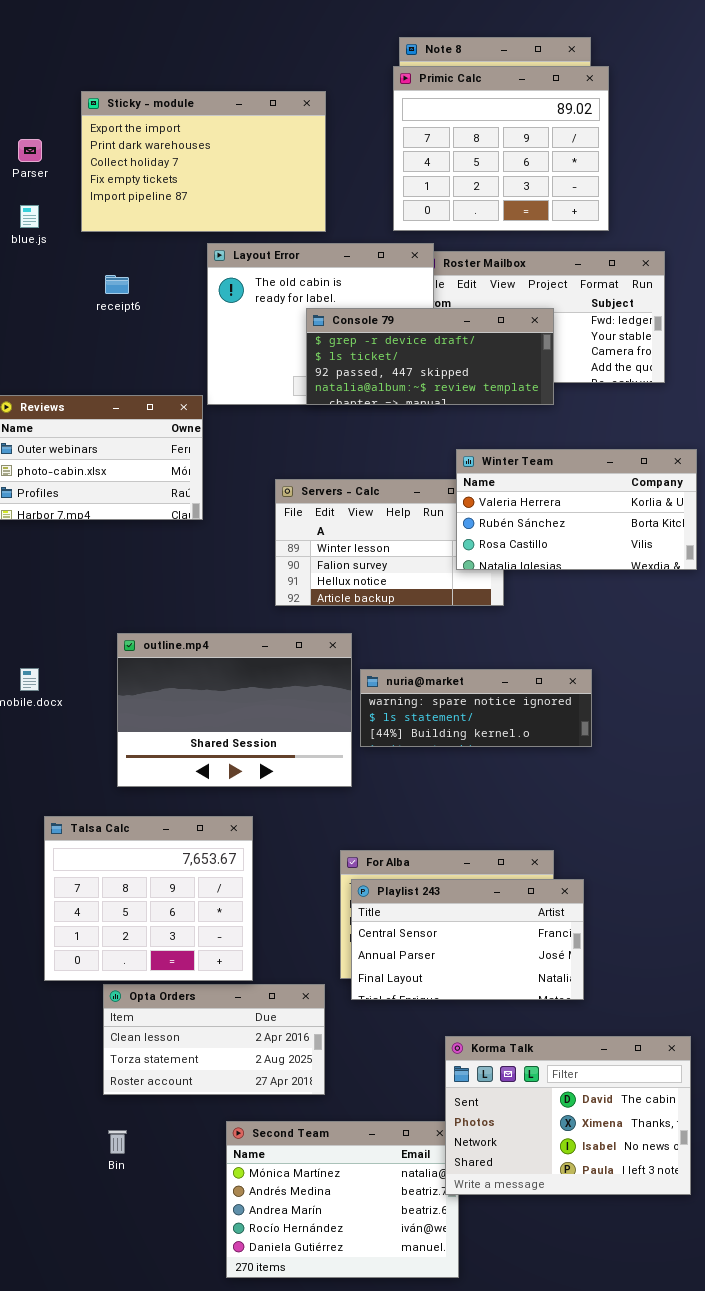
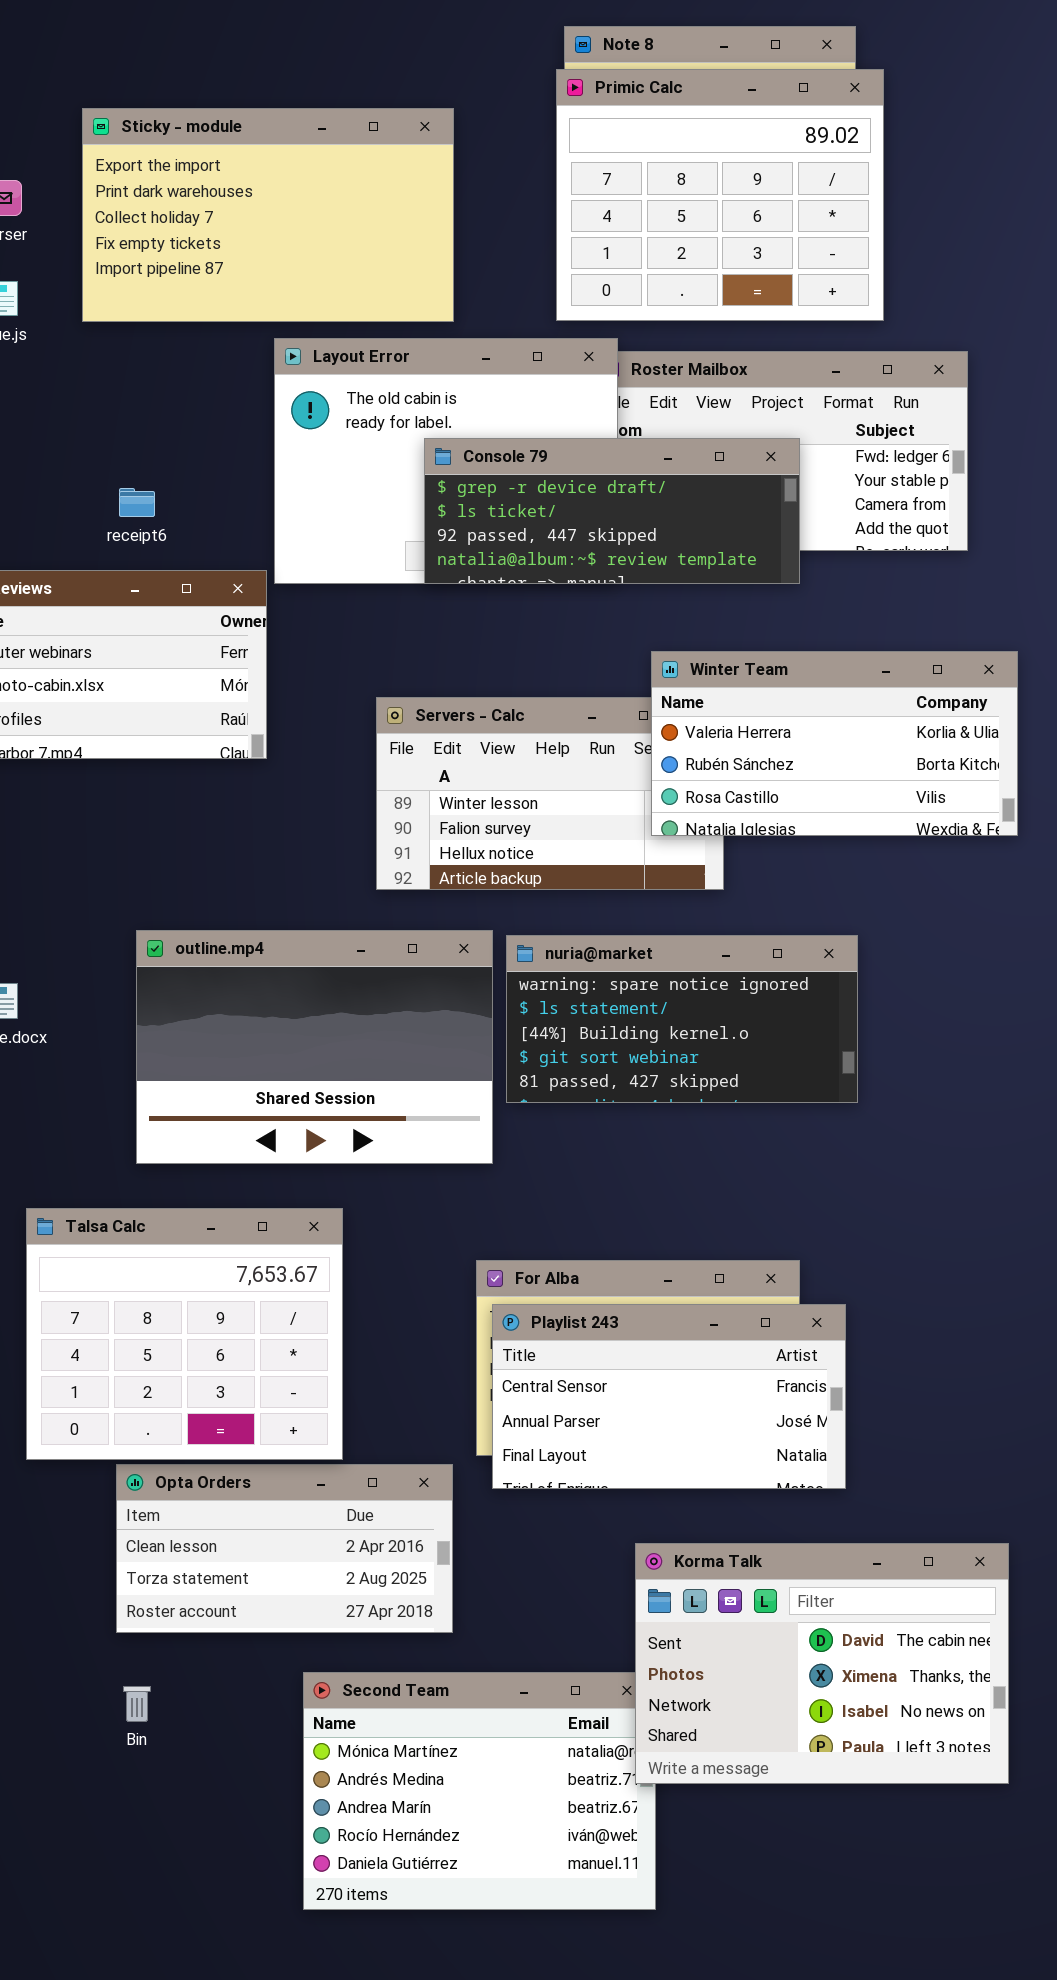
receipt6: [105,275,129,294] -> [119,488,155,517], moved
nuria@market: [360,669,592,747] -> [506,935,858,1103], resized

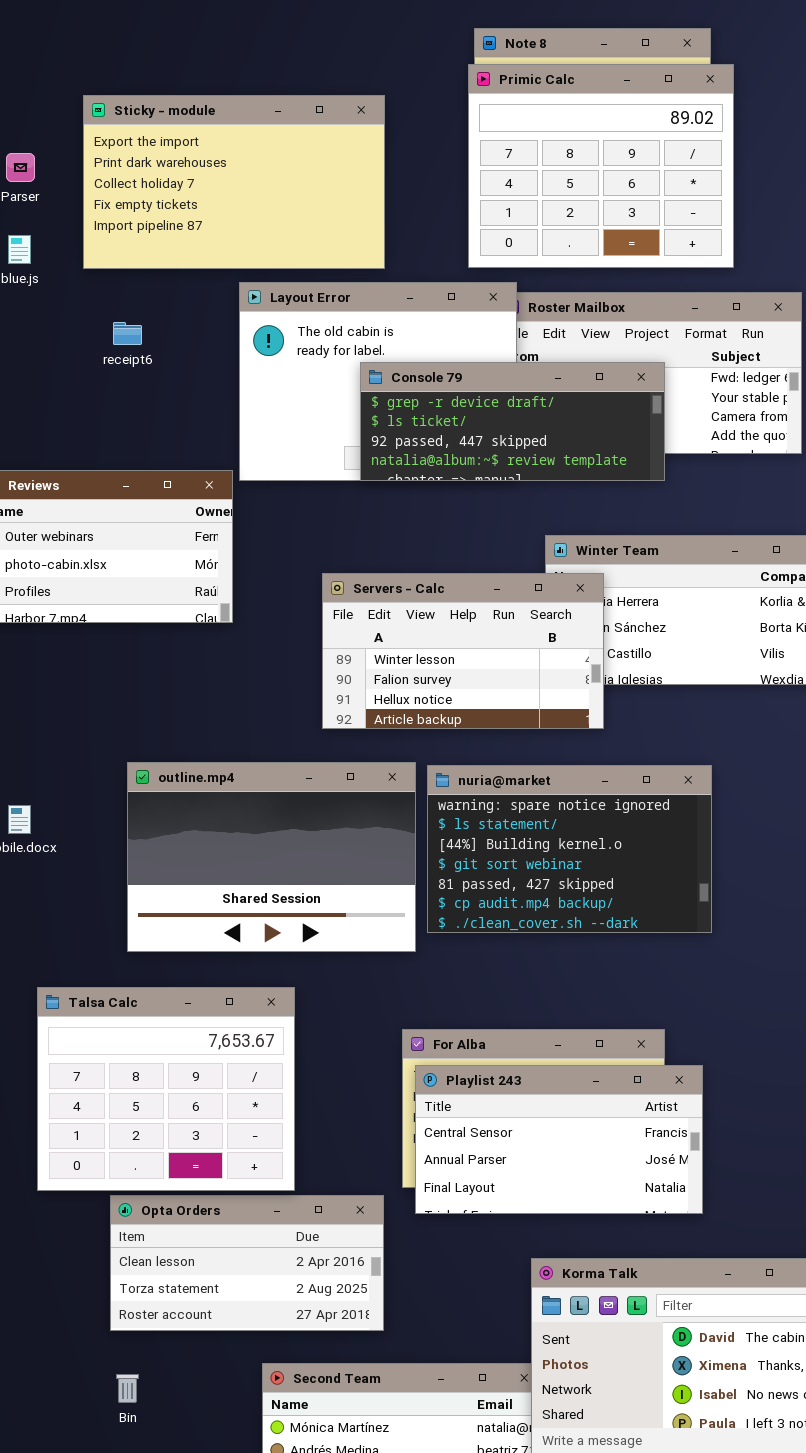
receipt6: [119,488,155,517] -> [113,322,142,345], moved
Servers - Calc: [376,697,724,890] -> [322,573,604,729], raised
nuria@market: [506,935,858,1103] -> [427,765,712,933], resized

